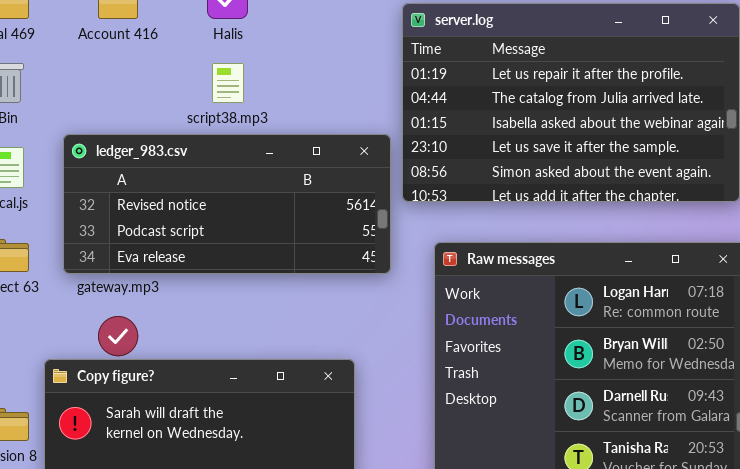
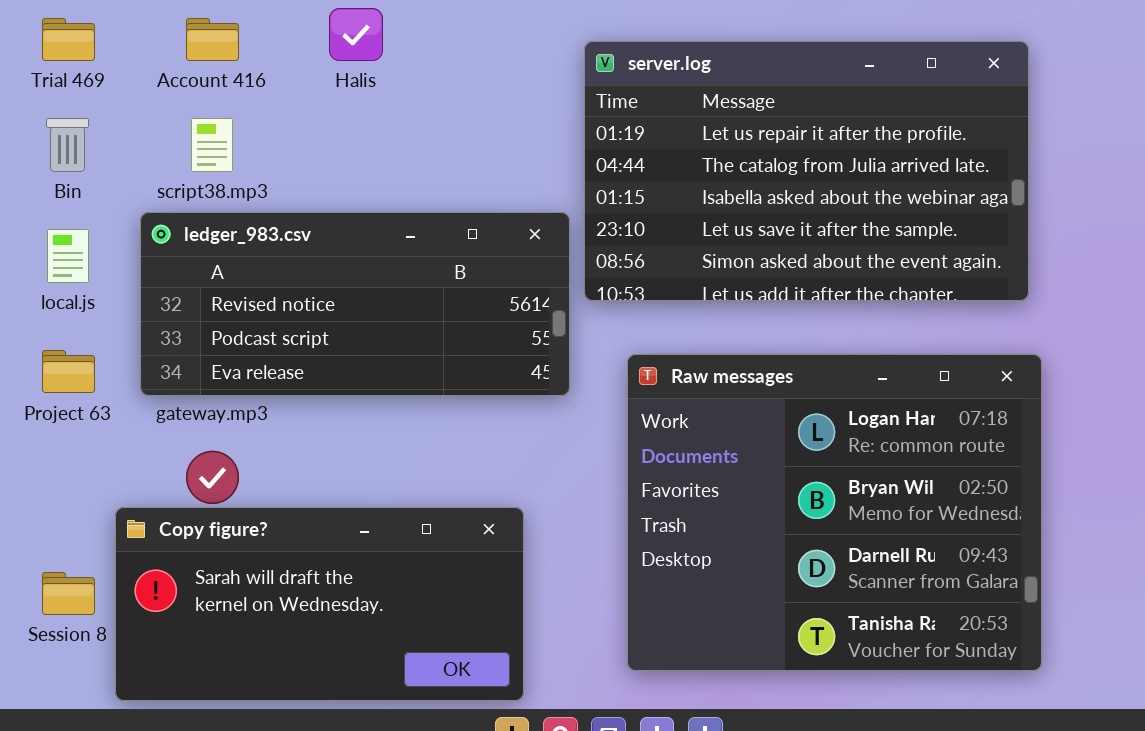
script38.mp3: [212,63,244,103] -> [191,118,233,172], moved

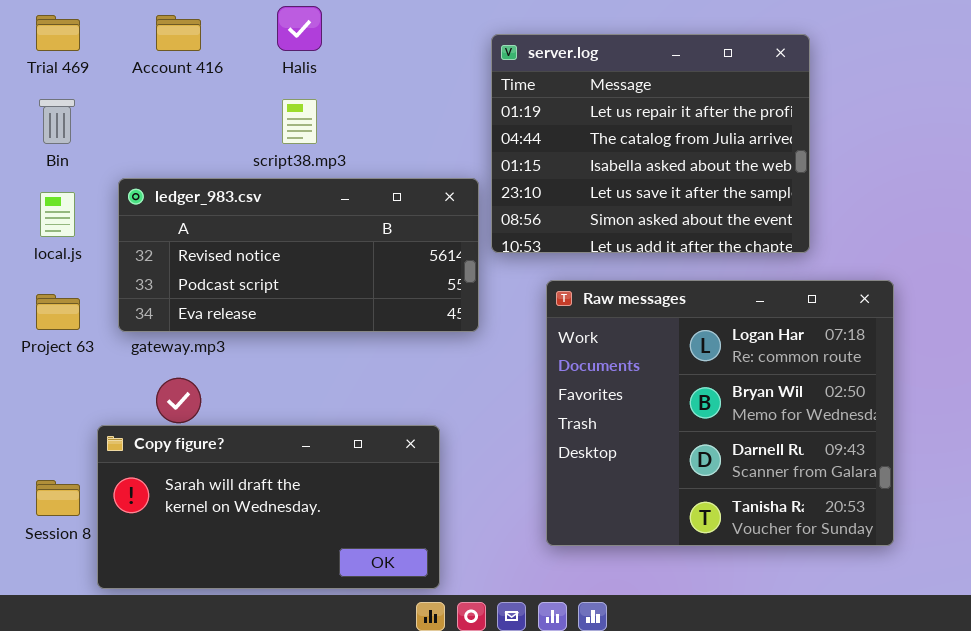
server.log: [584,41,1029,301] -> [491,34,810,253], resized
script38.mp3: [191,118,233,172] -> [282,99,317,144], moved
Raw messages: [627,354,1042,671] -> [546,280,894,546], moved

